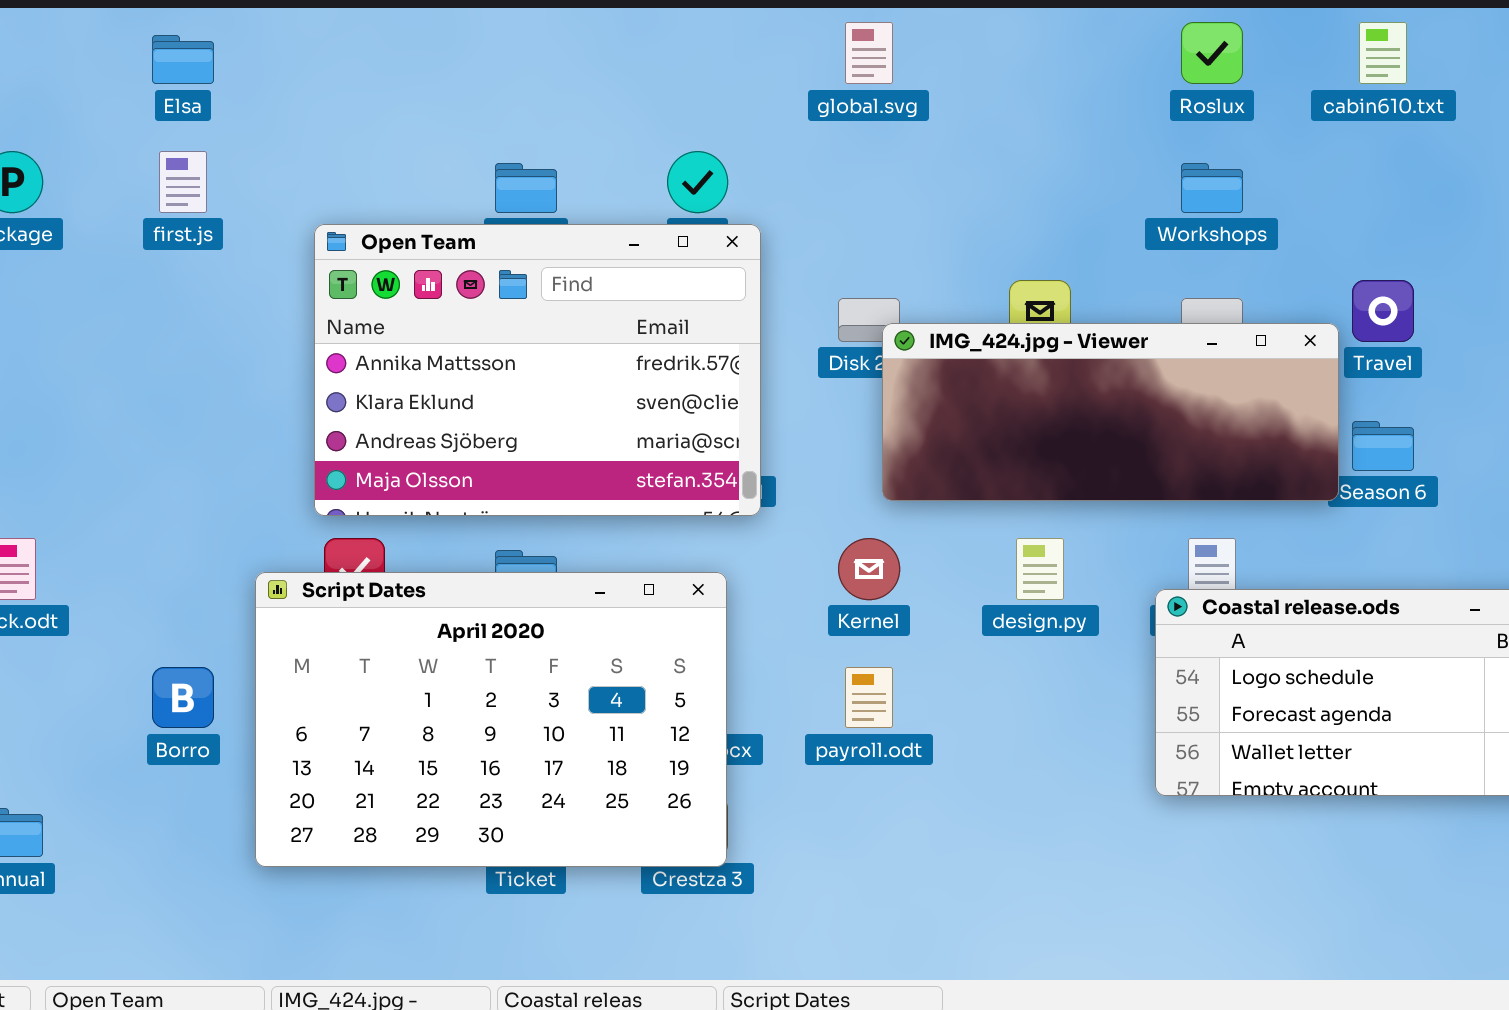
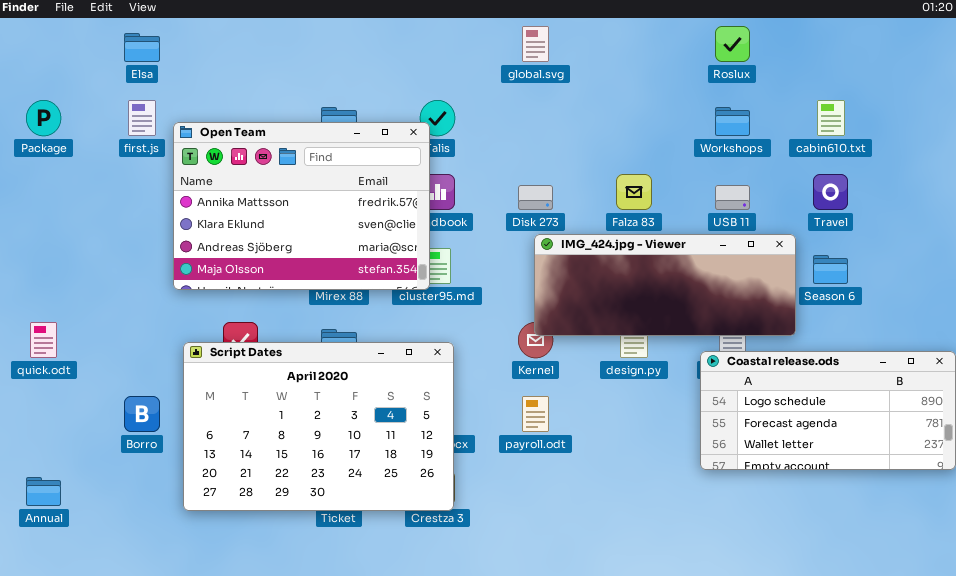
cabin610.txt: [1359,22,1407,84] -> [817,100,845,136], moved
Open Team: [314,224,761,516] -> [173,122,430,290], moved
IMG_424.jpg - Viewer: [882,323,1339,501] -> [534,234,796,336], moved

